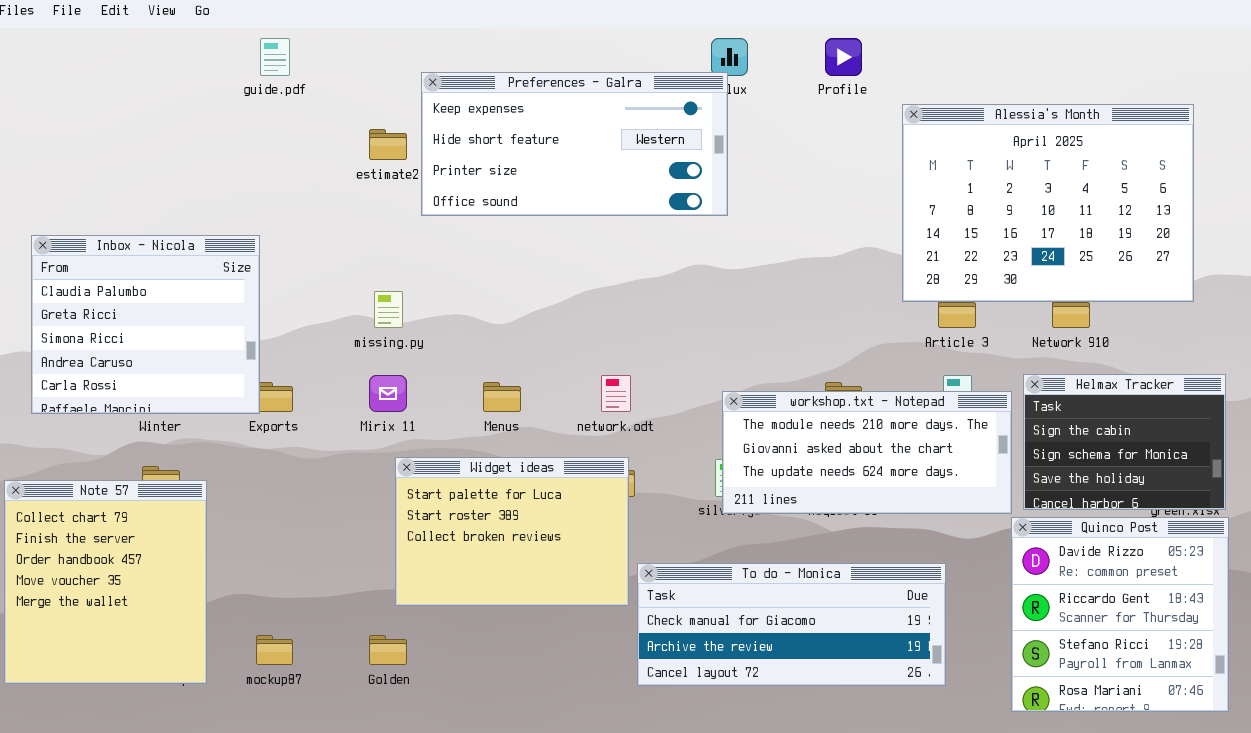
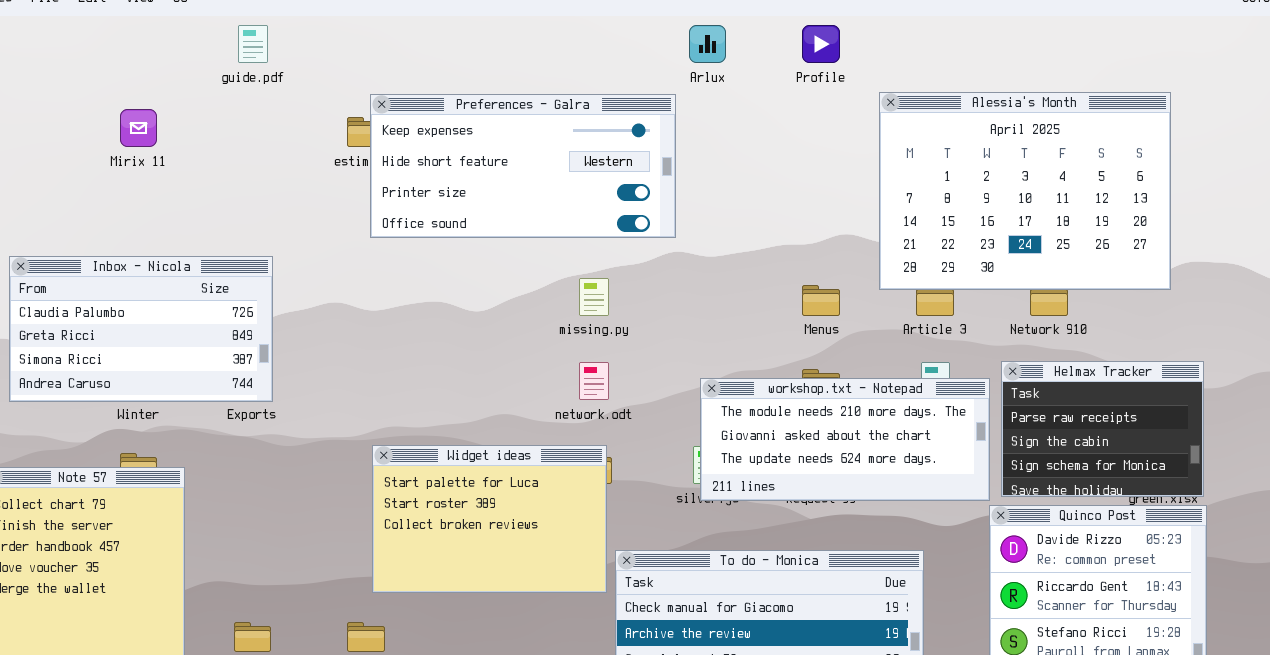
Preferences - Galra: [421,72,728,216] -> [370,94,676,238], moved
Inbox - Nicola: [31,235,260,414] -> [9,256,273,402], resized
missing.py: [374,291,403,328] -> [579,278,609,316], moved
Helmax Tracker: [1023,374,1226,510] -> [1001,361,1204,497], scrolled up 1 row
Mirix 11: [369,375,407,412] -> [120,109,157,147], moved
Menus: [483,382,521,412] -> [802,285,840,316], moved

